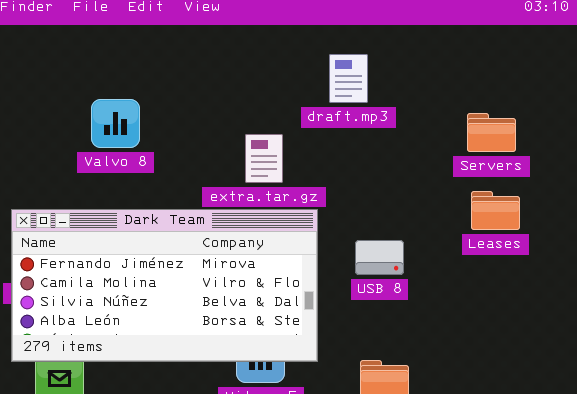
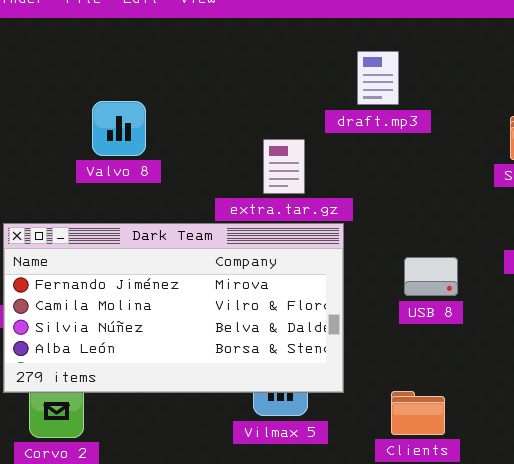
USB 8: [355,240,404,275] -> [404,257,458,296], moved

